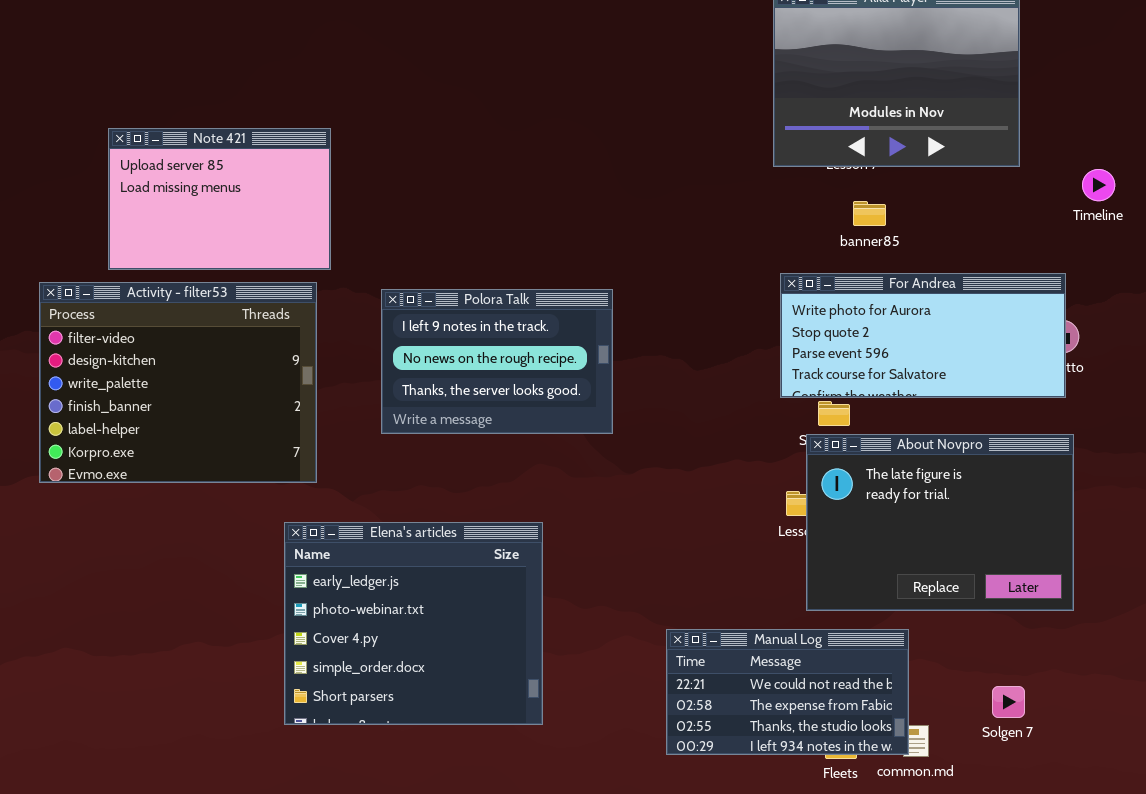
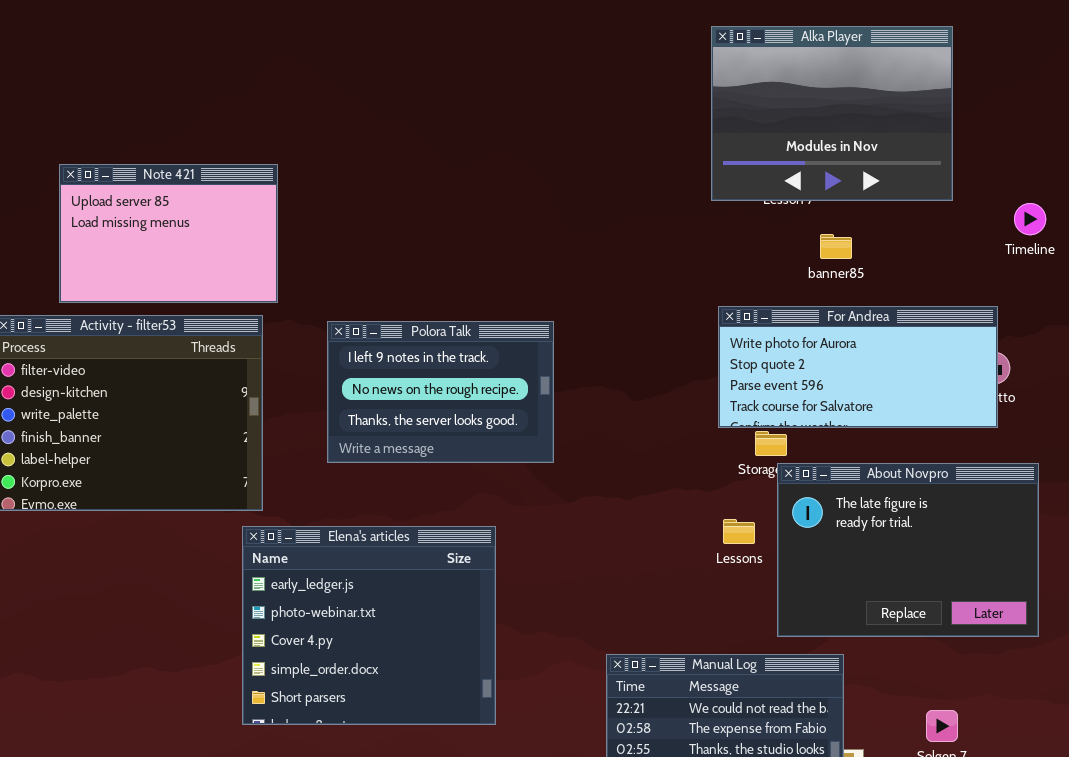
banner85: [853,201,886,226] -> [820,234,852,259], moved
About Novpro: [806,434,1074,611] -> [777,463,1039,637], moved
Elena's articles: [284,522,543,725] -> [242,526,496,725], moved

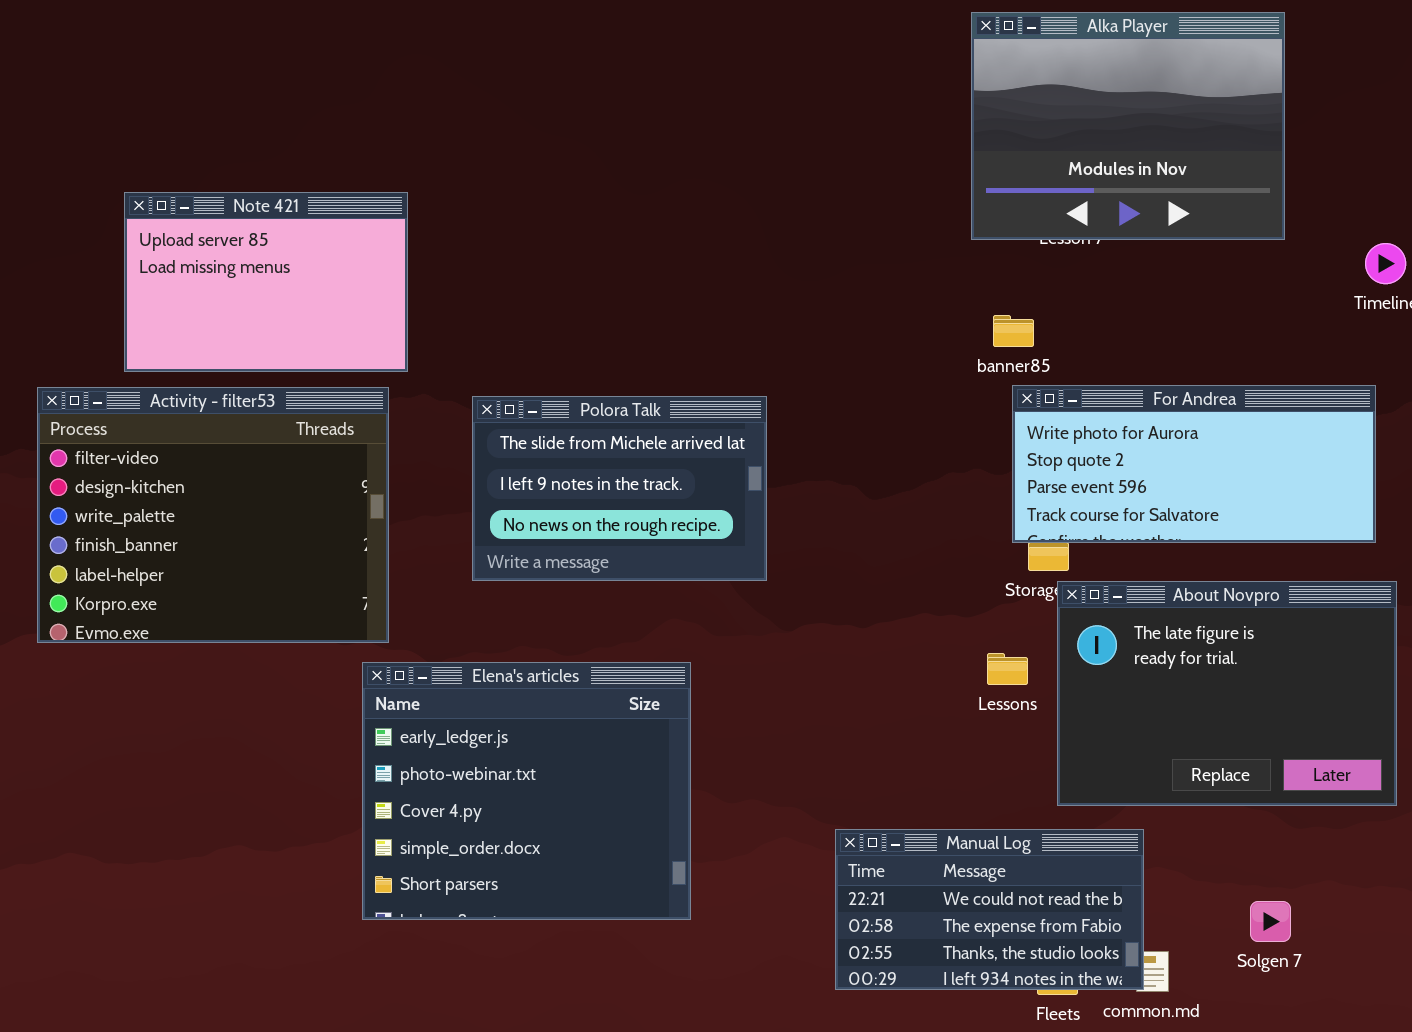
banner85: [820,234,852,259] -> [993,315,1034,347], moved
For Andrea: [718,306,998,428] -> [1012,385,1376,543], moved
Polora Talk: [327,321,554,463] -> [472,396,767,581], scrolled up 1 row

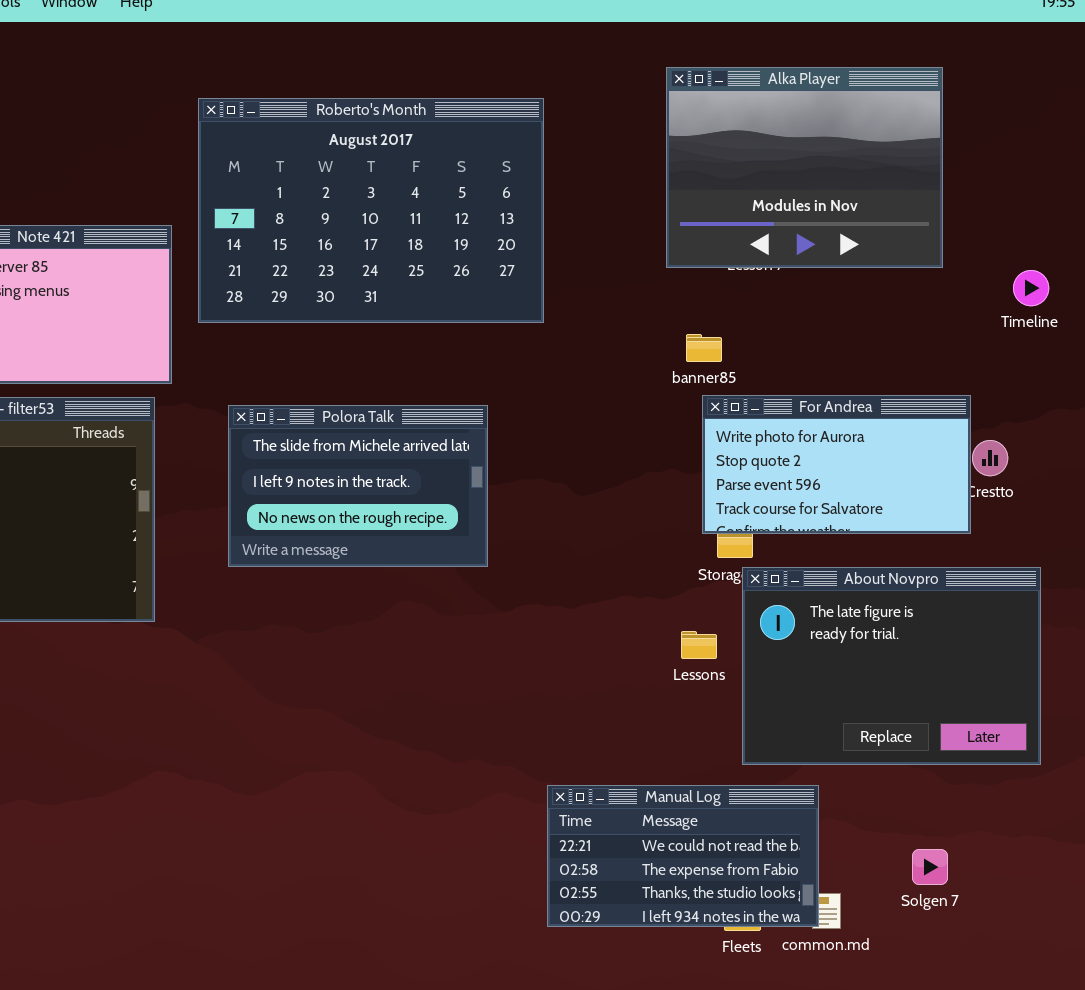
Roberto's Month: none -> [198,98,544,323], opened
For Andrea: [1012,385,1376,543] -> [702,395,971,534], resized
Elena's articles: [362,662,691,920] -> none, closed

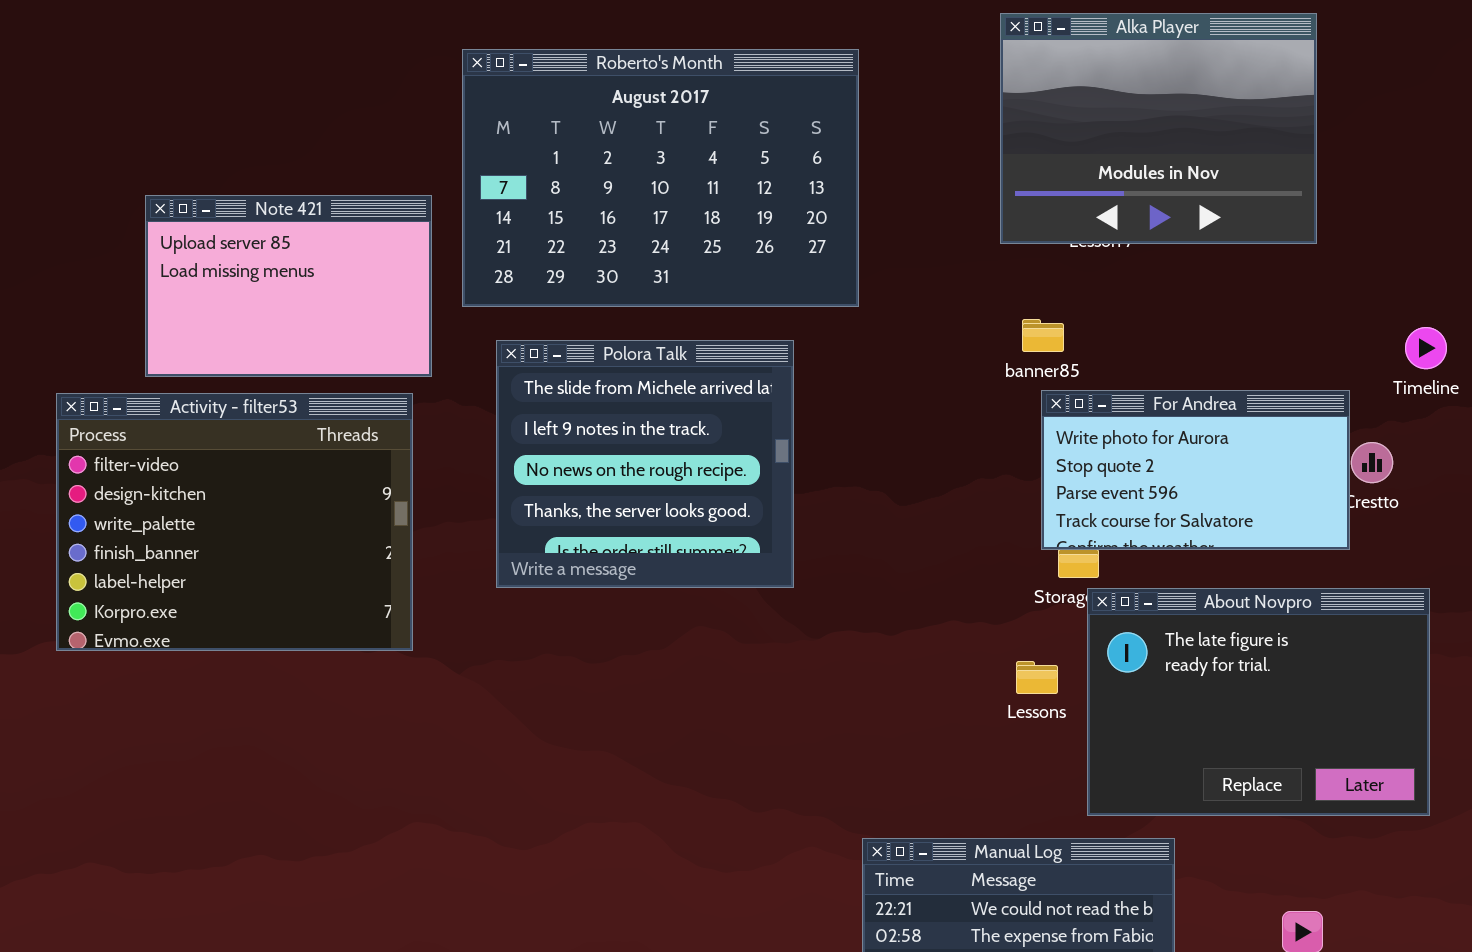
Timeline: [1013,270,1049,306] -> [1405,327,1447,369], moved
Polora Talk: [228,405,488,567] -> [496,340,794,588], resized

